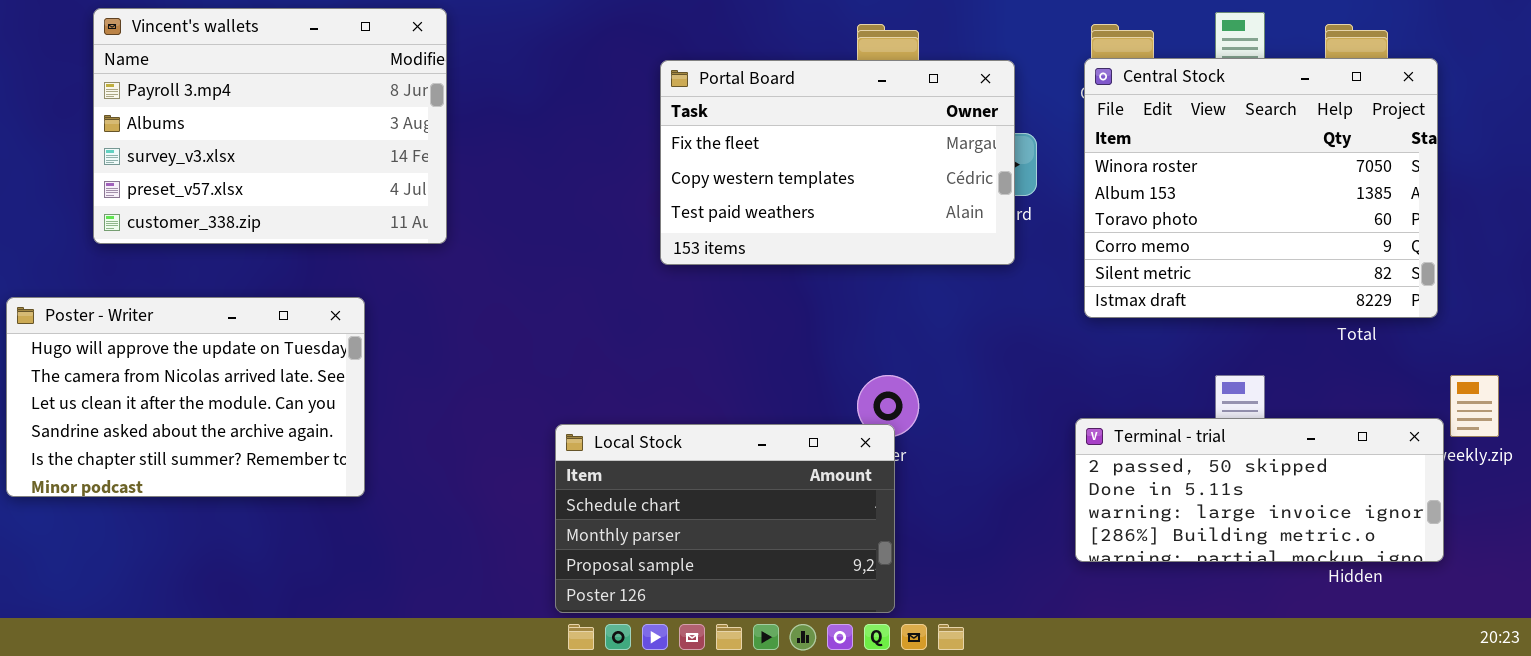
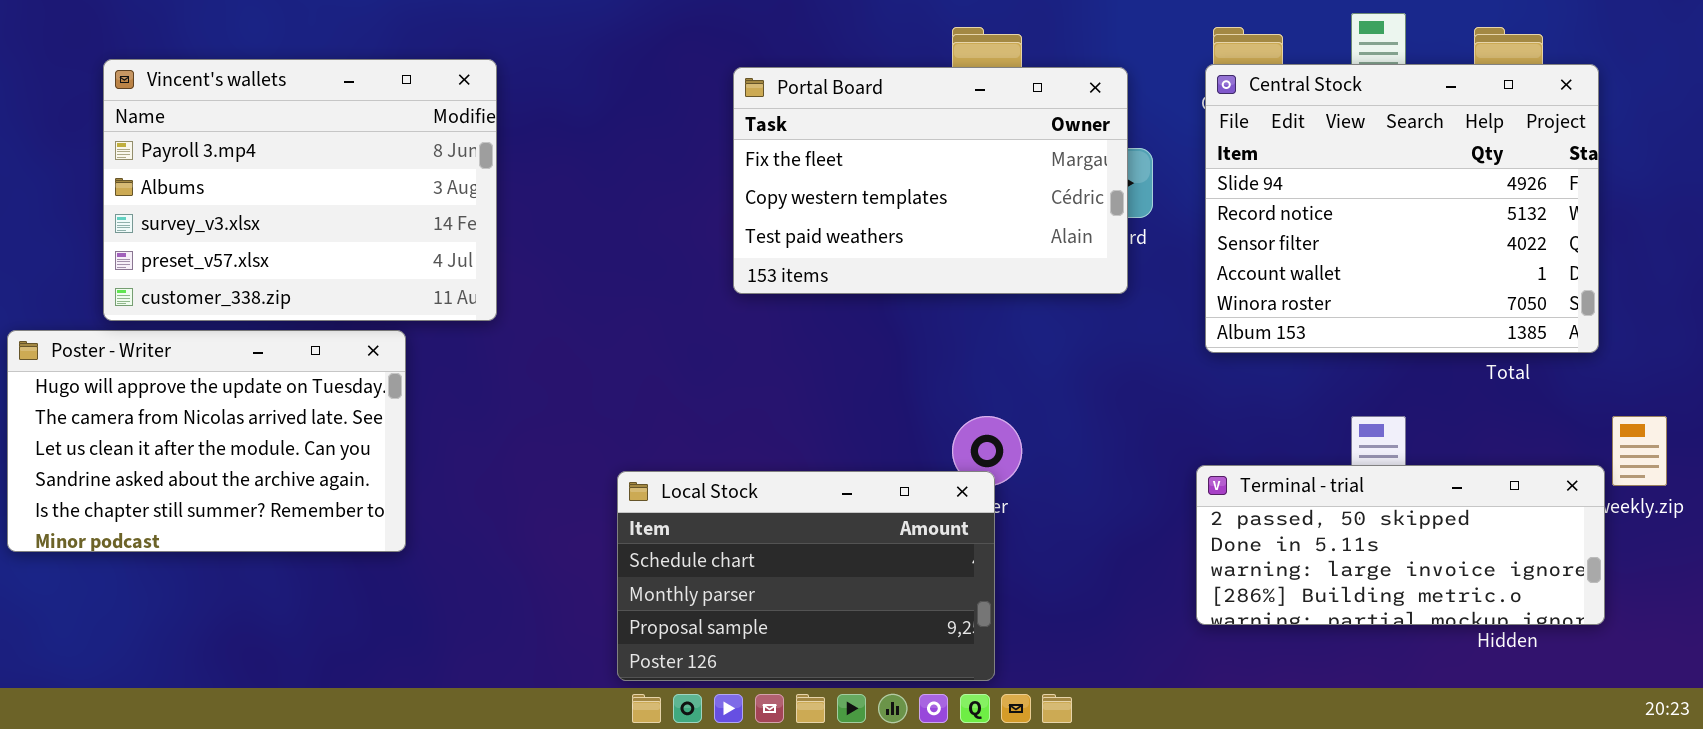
Vincent's wallets: [93,8,447,244] -> [103,59,497,321], moved
Central Stock: [1084,58,1438,318] -> [1205,64,1599,353], scrolled up 4 rows

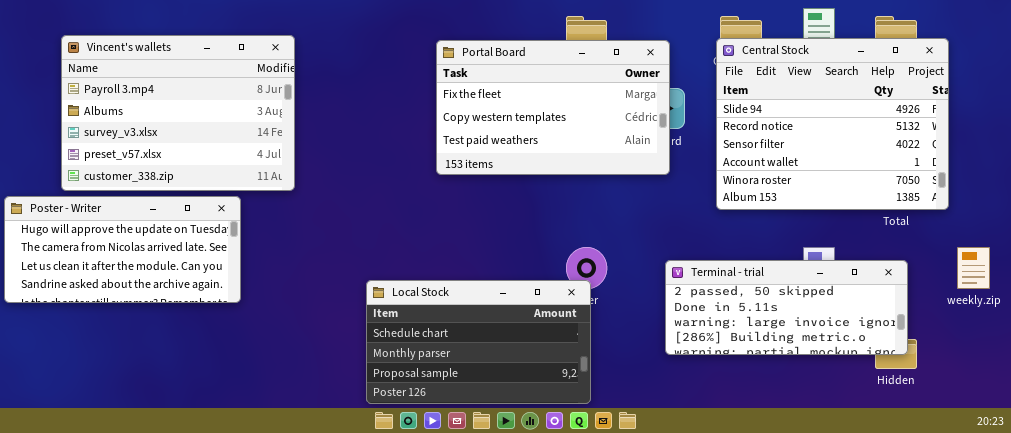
Poster - Writer: [7,330,406,552] -> [4,196,241,303], resized
Terminal - trial: [1196,465,1605,625] -> [665,260,908,355], moved

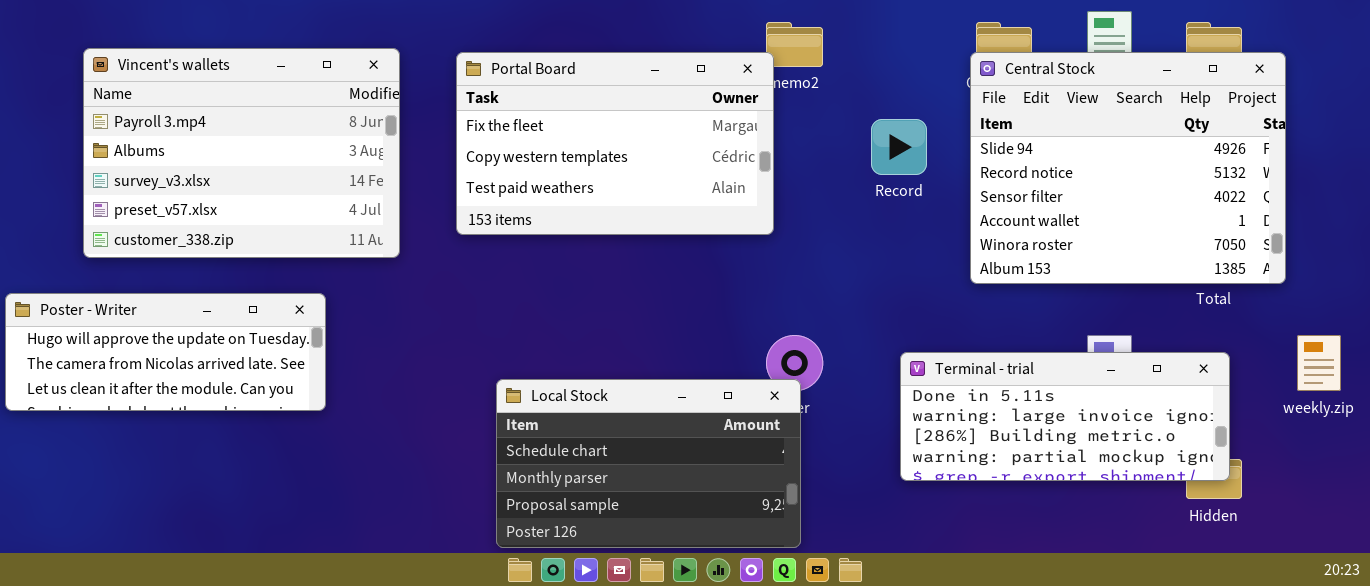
Portal Board: [436,40,670,175] -> [456,52,774,235], moved
Poster - Writer: [4,196,241,303] -> [5,293,326,411], resized
Terminal - trial: [665,260,908,355] -> [900,352,1230,481], scrolled down 1 row

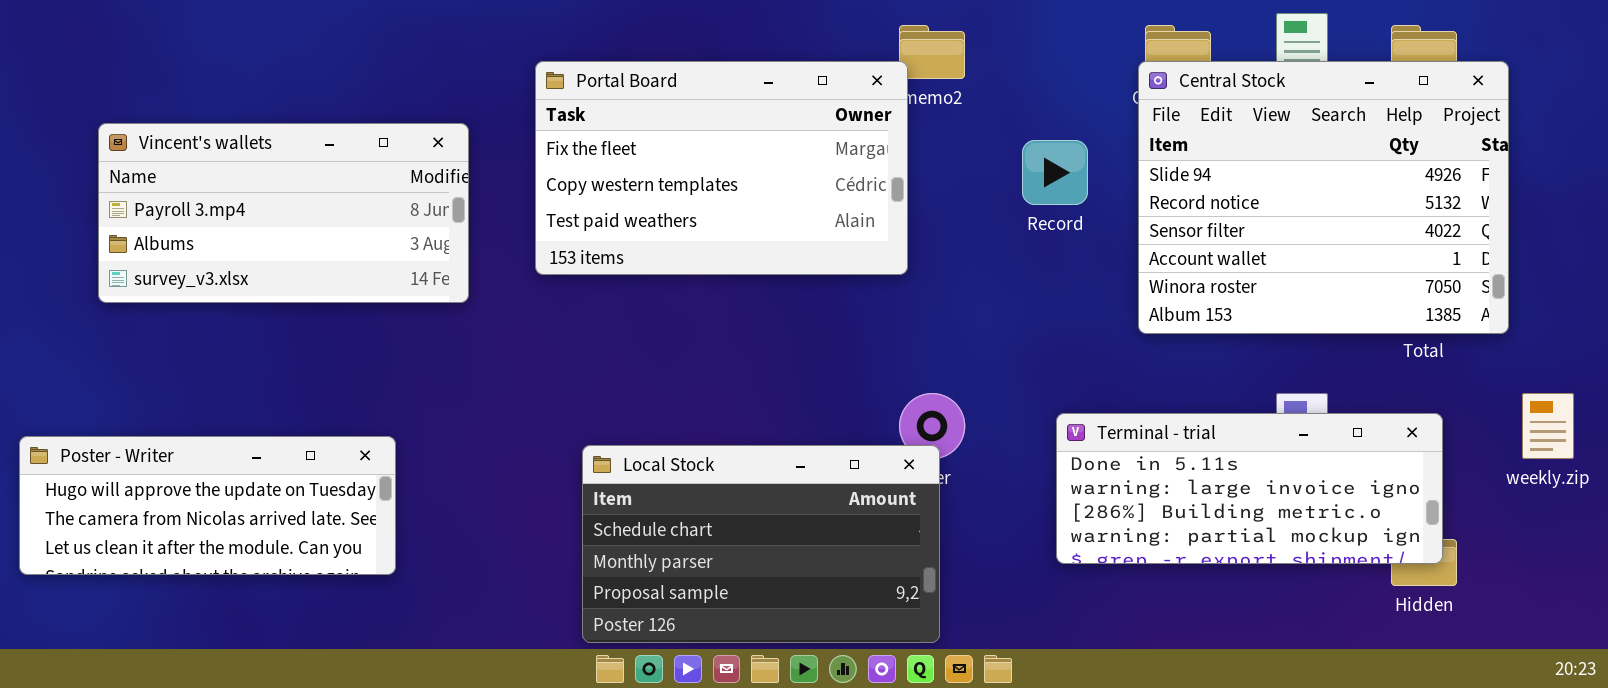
Vincent's wallets: [83,48,400,258] -> [98,123,469,303], resized
Poster - Writer: [5,293,326,411] -> [19,436,396,575], moved

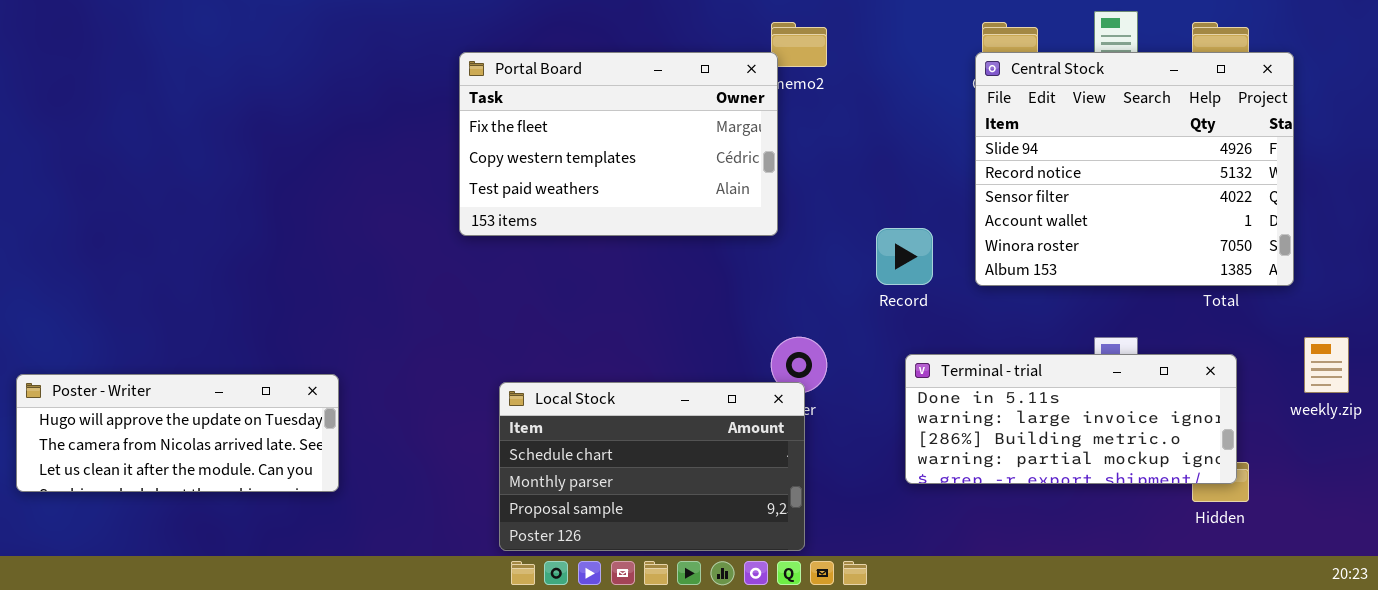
Vincent's wallets: [98,123,469,303] -> none, closed
Record: [1022,140,1088,205] -> [876,228,933,285], moved

